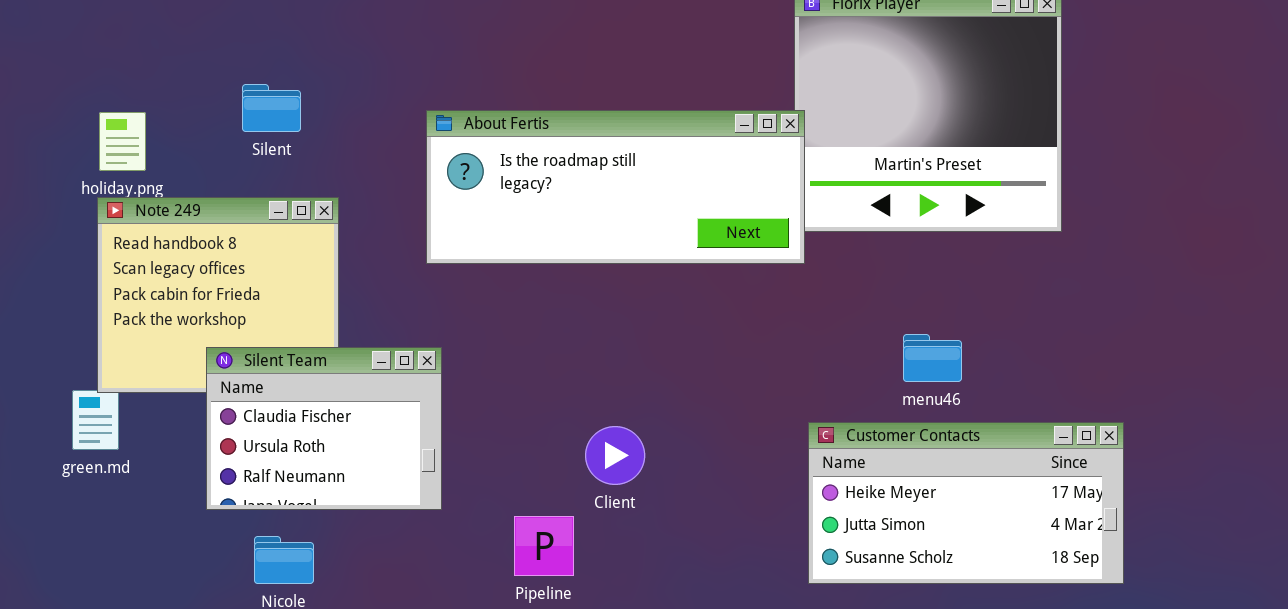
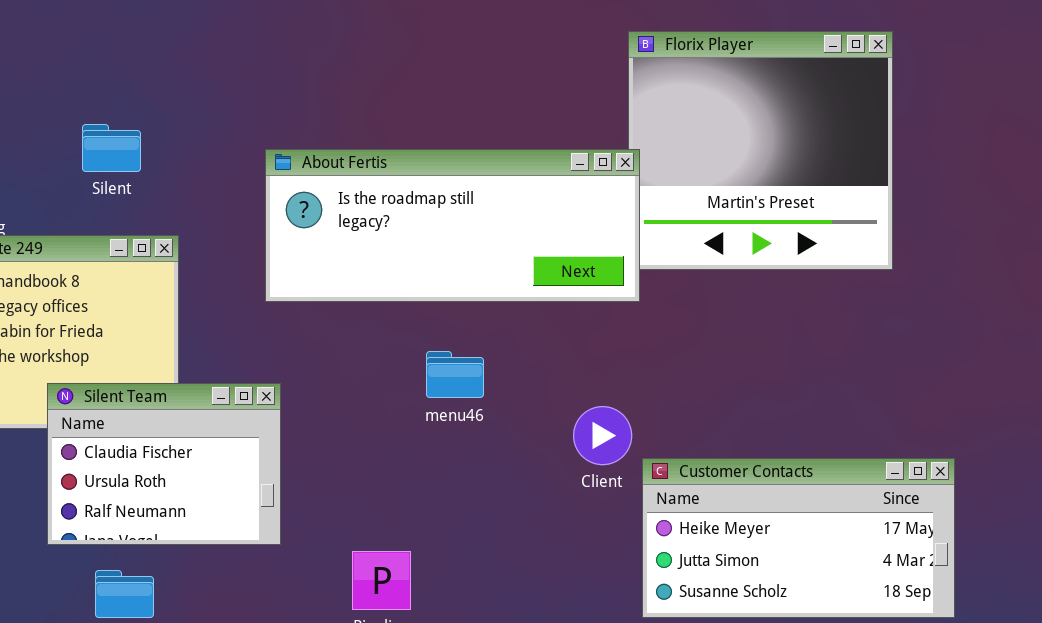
menu46: [903,334,962,382] -> [426,351,484,398], moved
Client: [585,426,645,485] -> [573,406,632,465], moved

